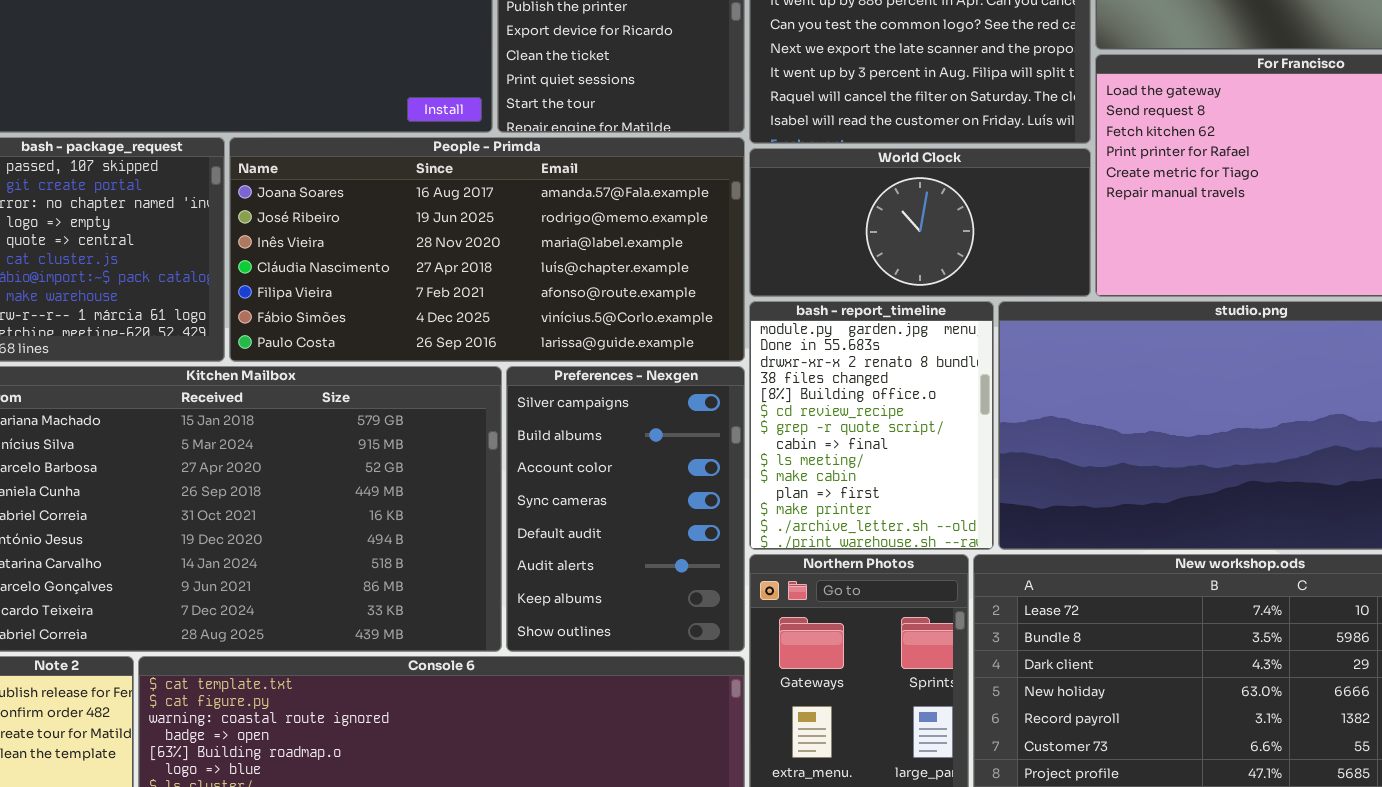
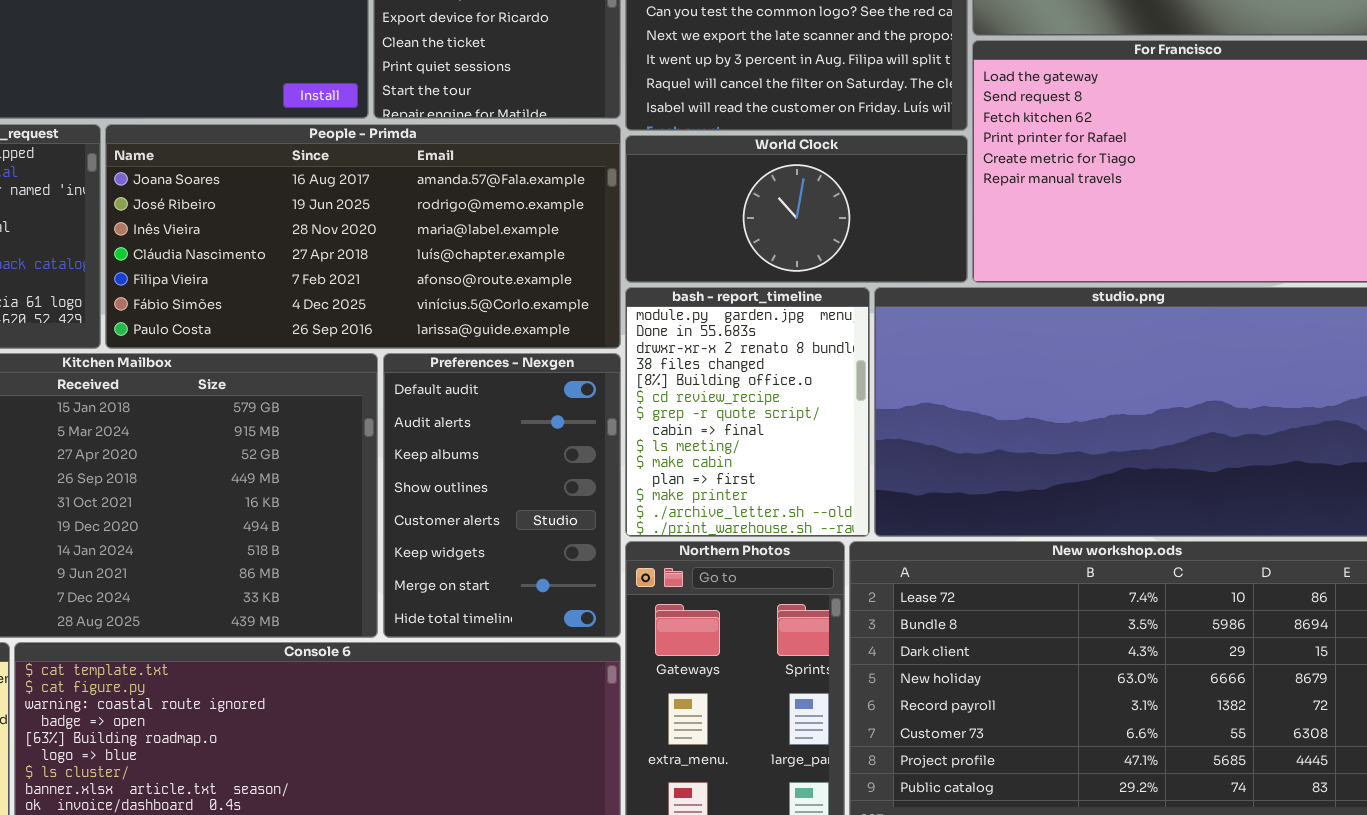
Preferences - Nexgen: [506,366,745,652] -> [383,353,621,638], scrolled down 4 rows

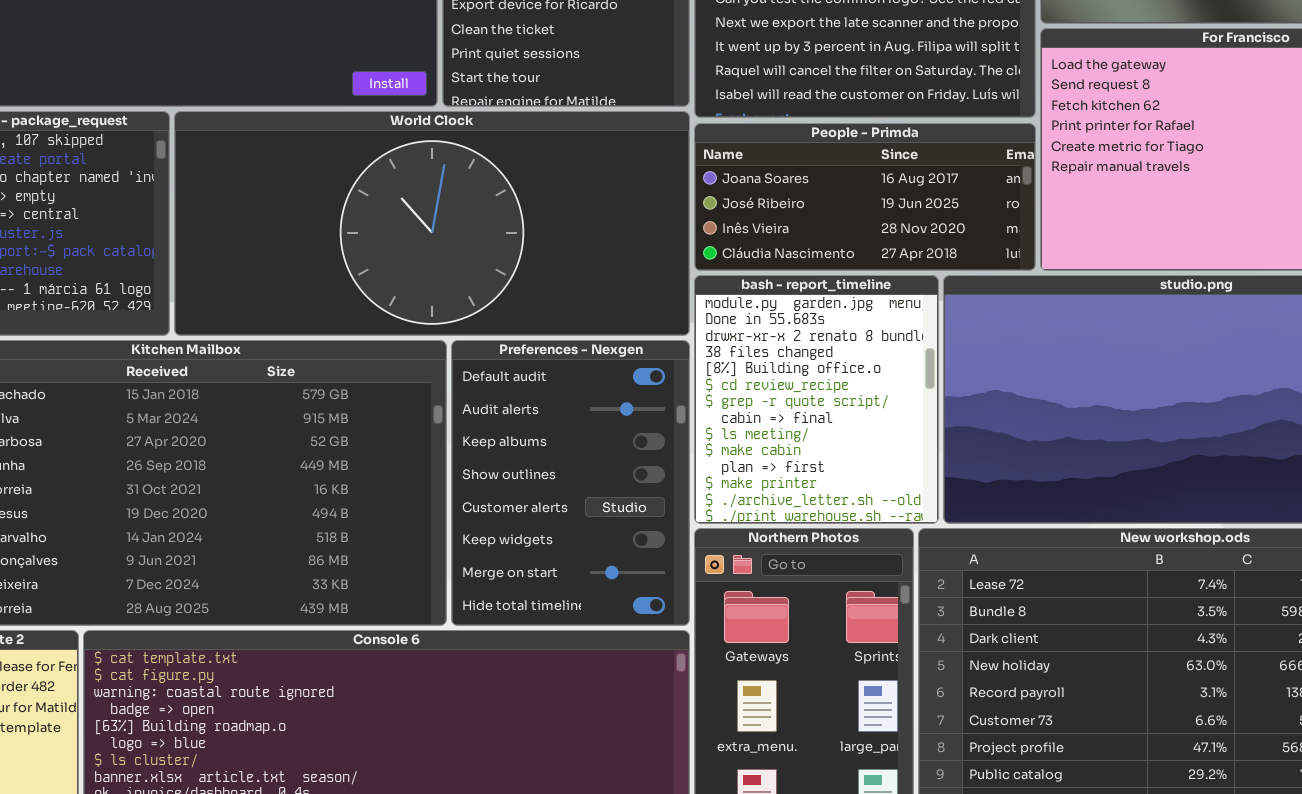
People - Primda: [105,124,621,349] -> [694,123,1036,271], moved, resized
World Clock: [625,135,968,283] -> [174,111,690,336], moved, resized

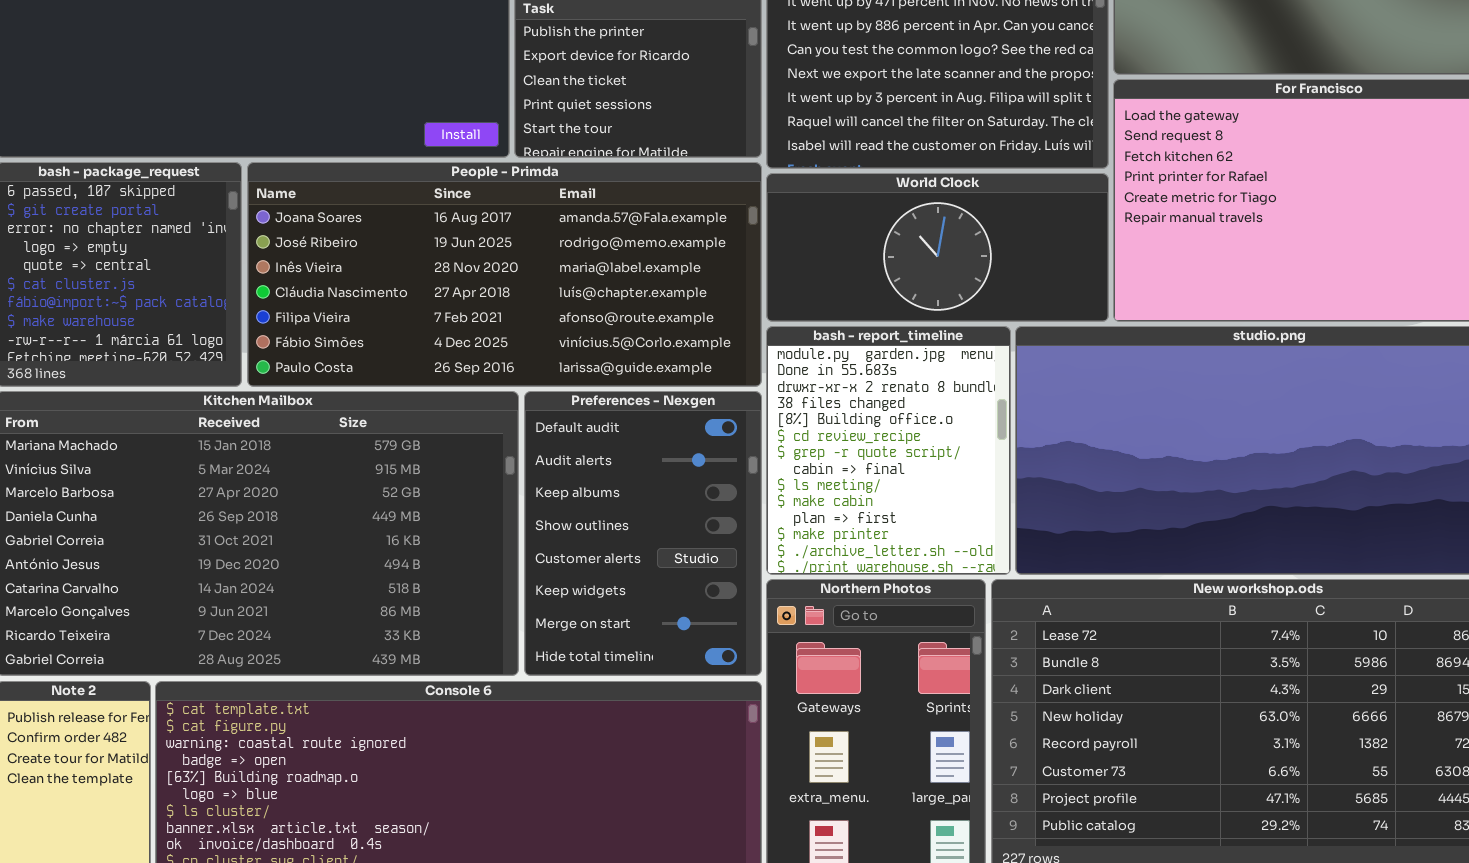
World Clock: [174,111,690,336] -> [766,173,1109,322], moved, resized
People - Primda: [694,123,1036,271] -> [247,162,762,387], moved, resized

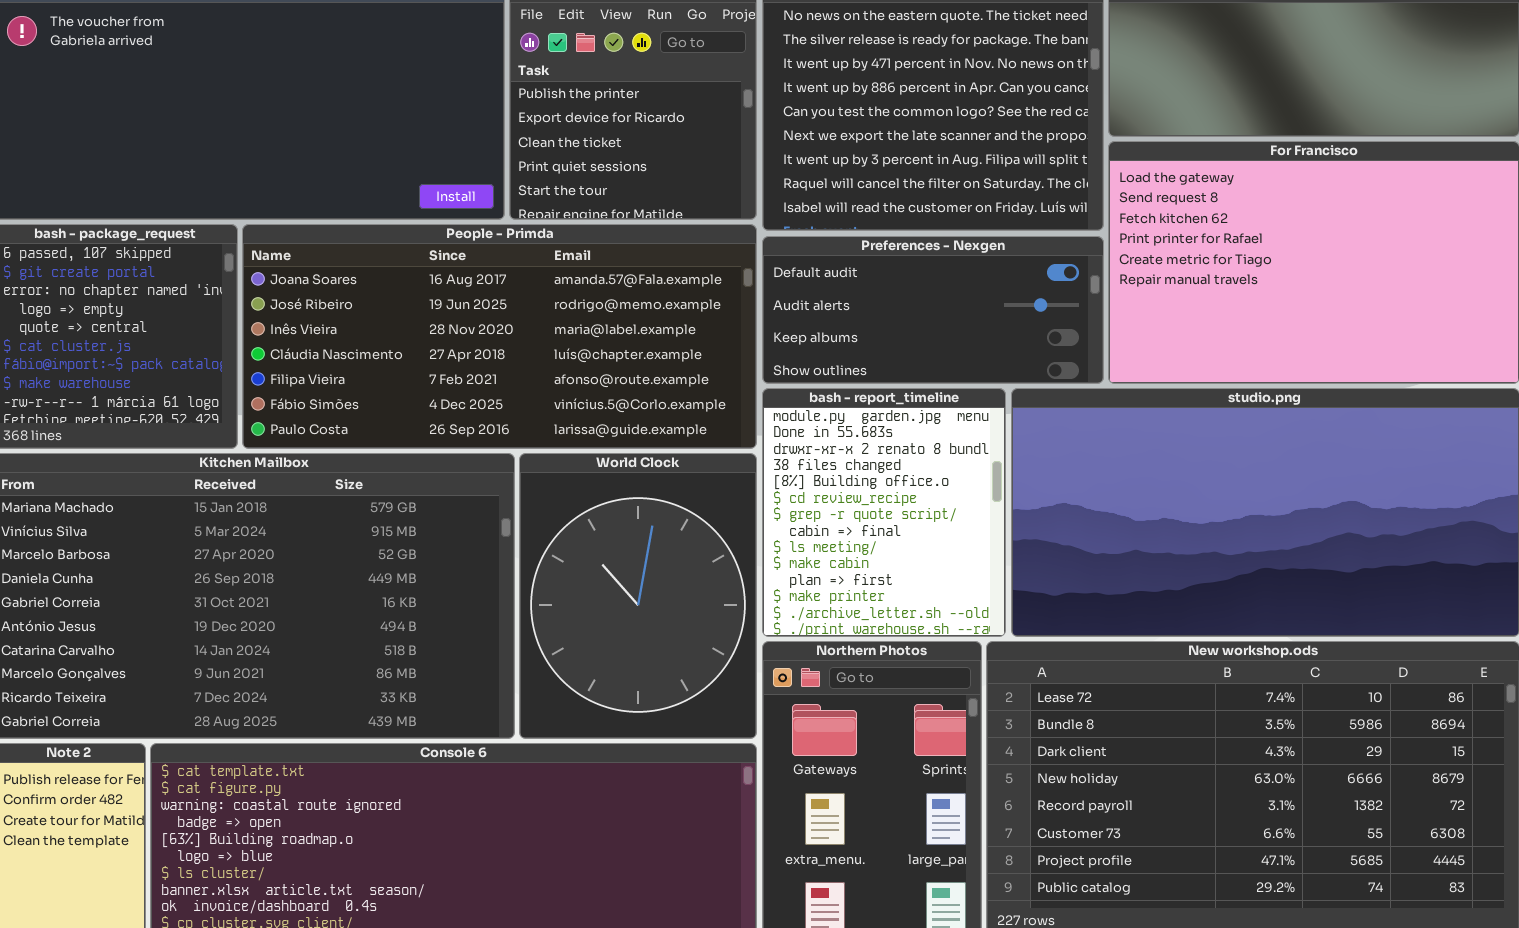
World Clock: [766,173,1109,322] -> [519,453,757,739], moved, resized
Preferences - Nexgen: [524,391,762,676] -> [762,236,1104,384], moved, resized

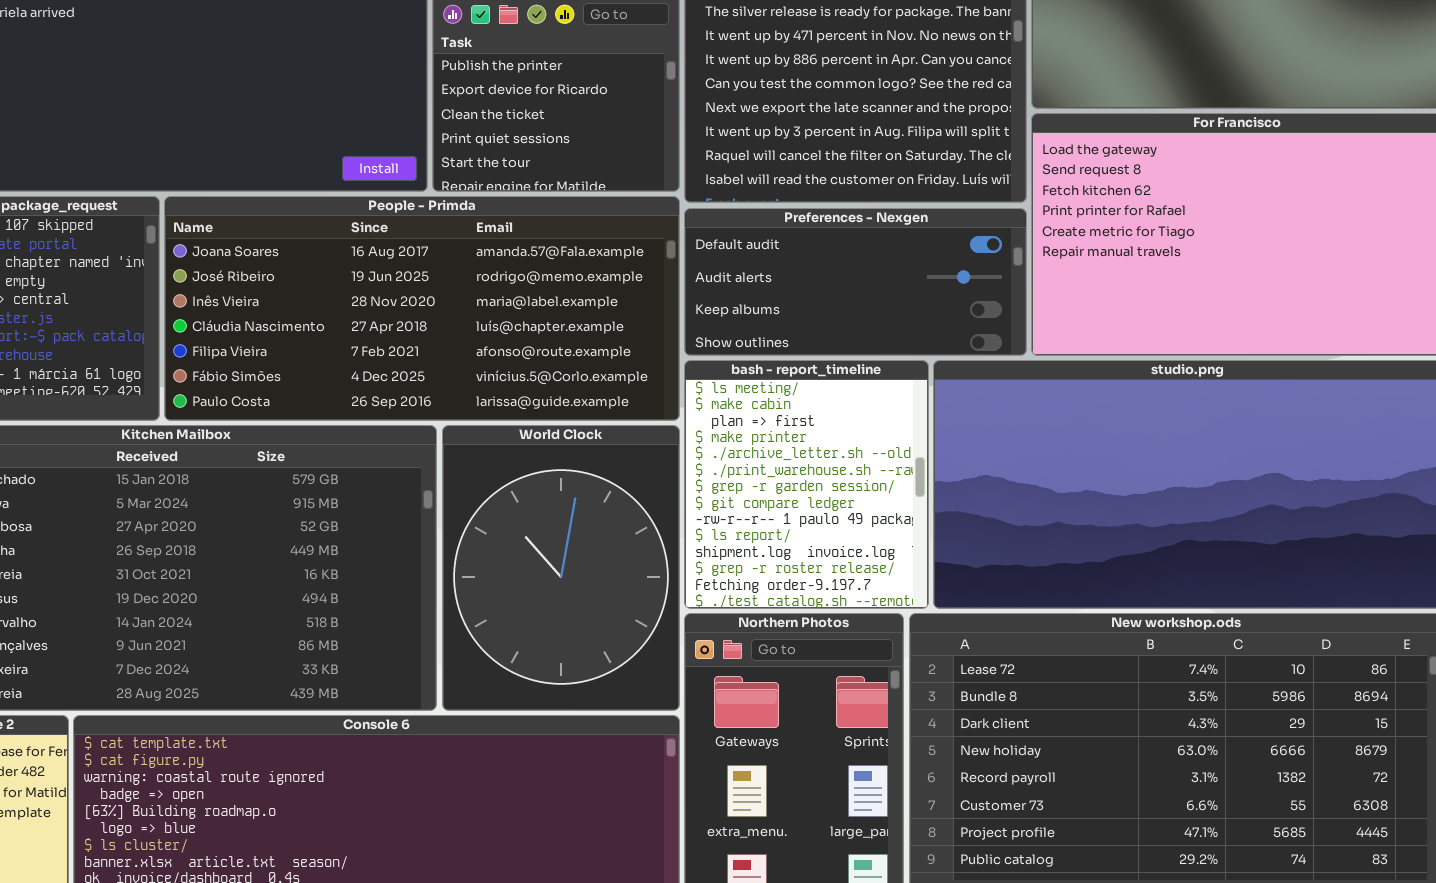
bash - report_timeline: [762,388,1006,637] -> [684,360,929,609], scrolled down 8 rows

